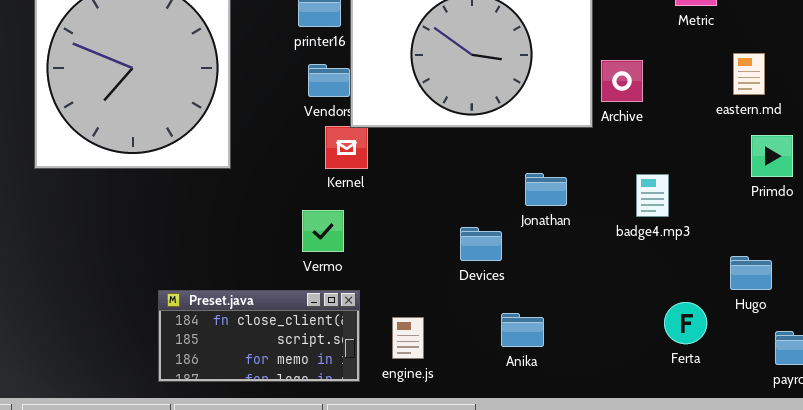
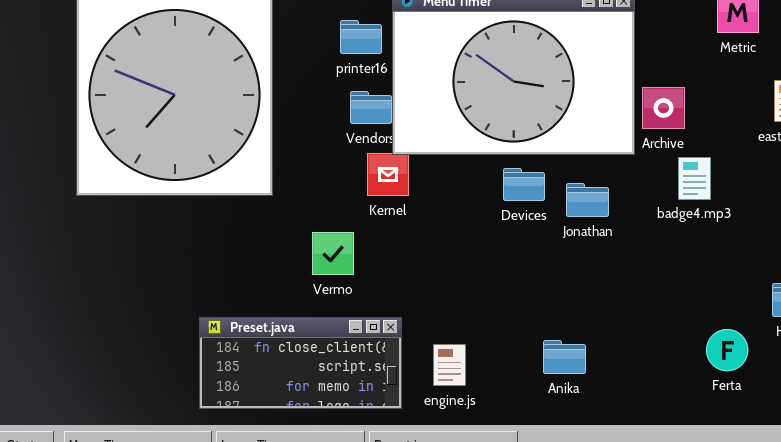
Jonathan: [525,173,567,206] -> [566,183,609,217], moved
badge4.mp3: [636,174,669,217] -> [678,157,711,200], moved
Vermo: [302,210,344,252] -> [312,232,354,275], moved
Devices: [460,227,502,261] -> [503,168,545,201], moved

